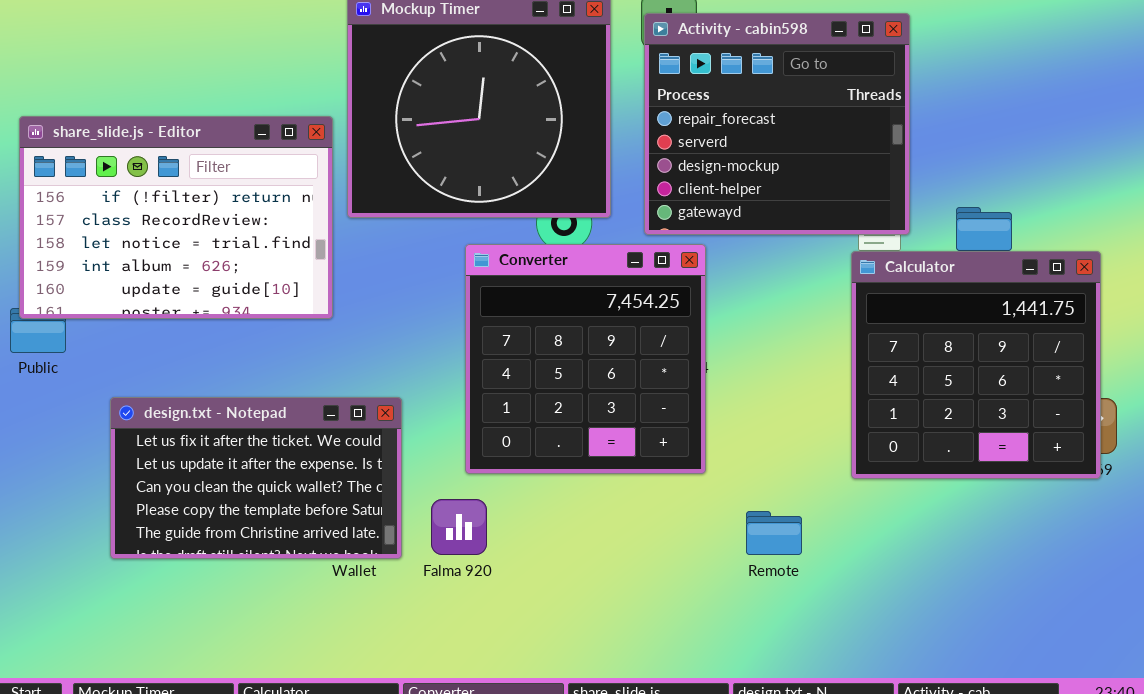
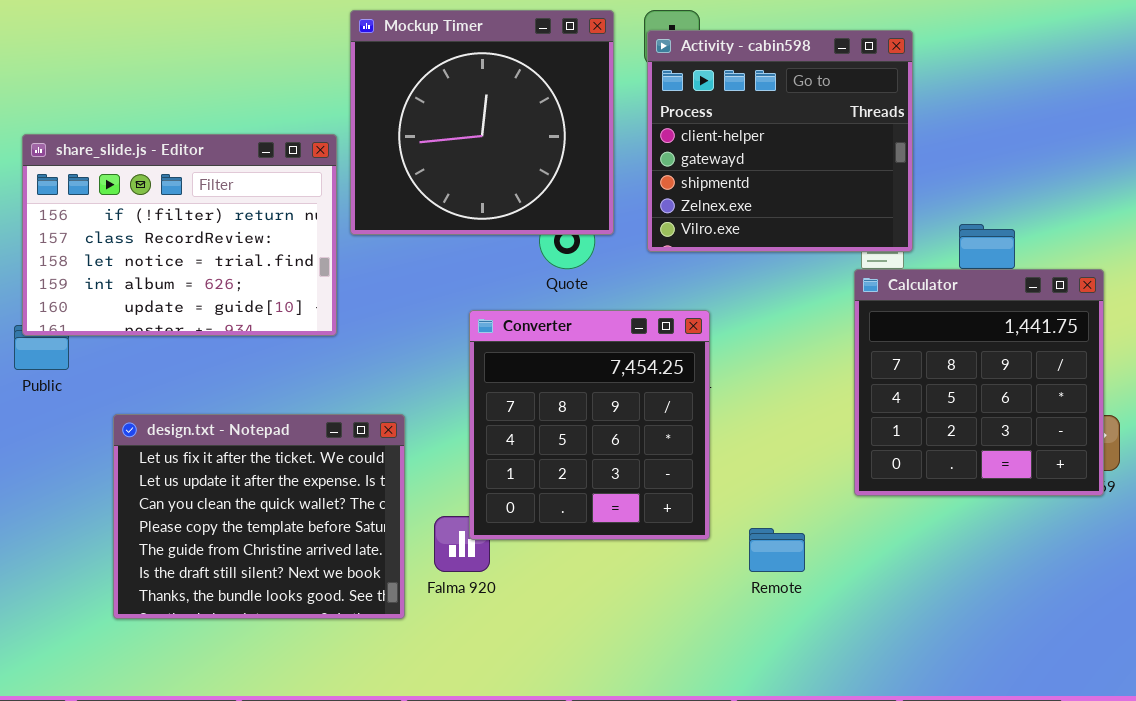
Activity - cabin598: [644,13,910,235] -> [647,30,913,252], scrolled down 3 rows
Converter: [465,244,706,474] -> [469,310,710,540], moved
design.txt - Notepad: [110,397,402,559] -> [113,414,405,619], resized

